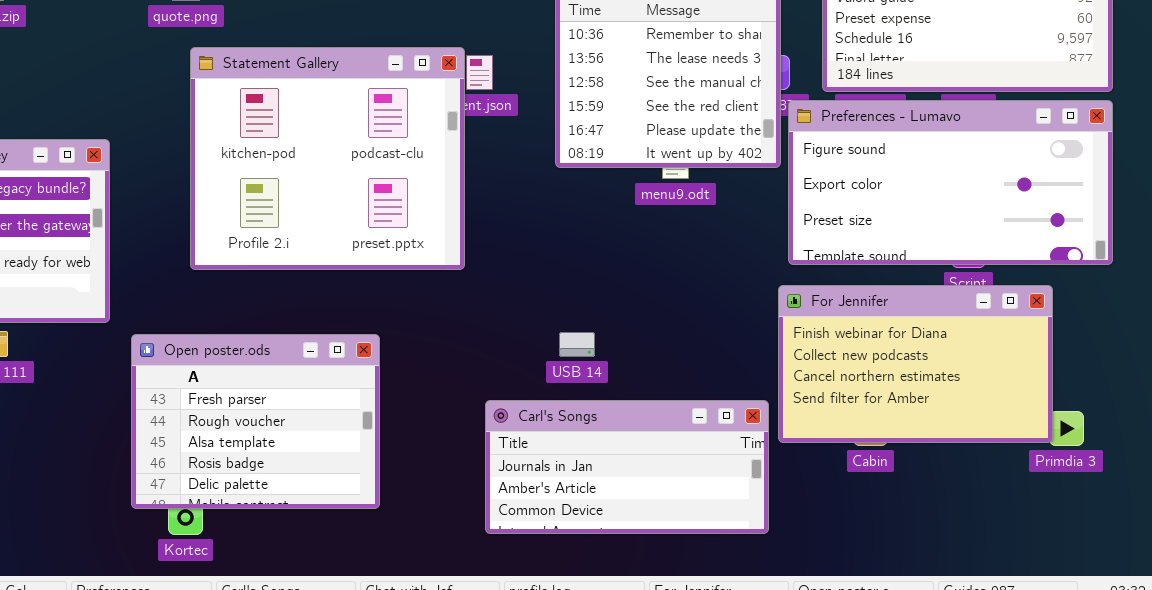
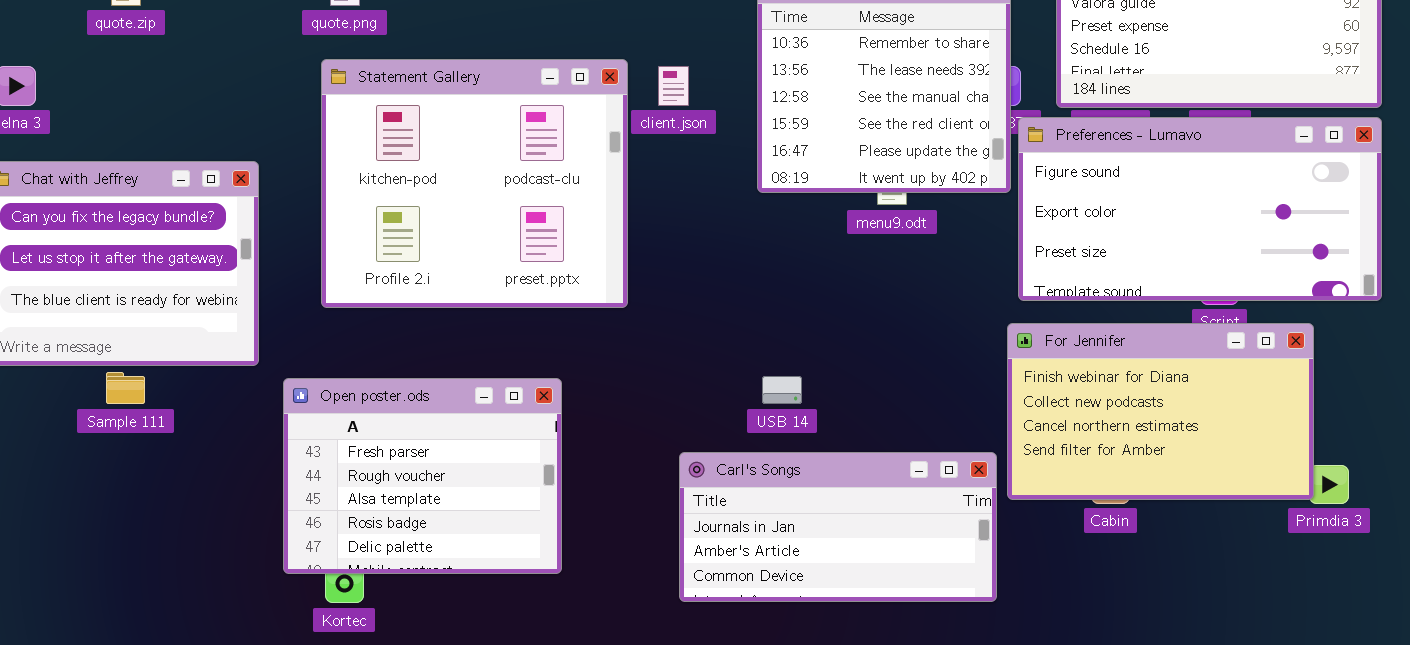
Statement Gallery: [190,47,465,270] -> [321,59,628,308], moved

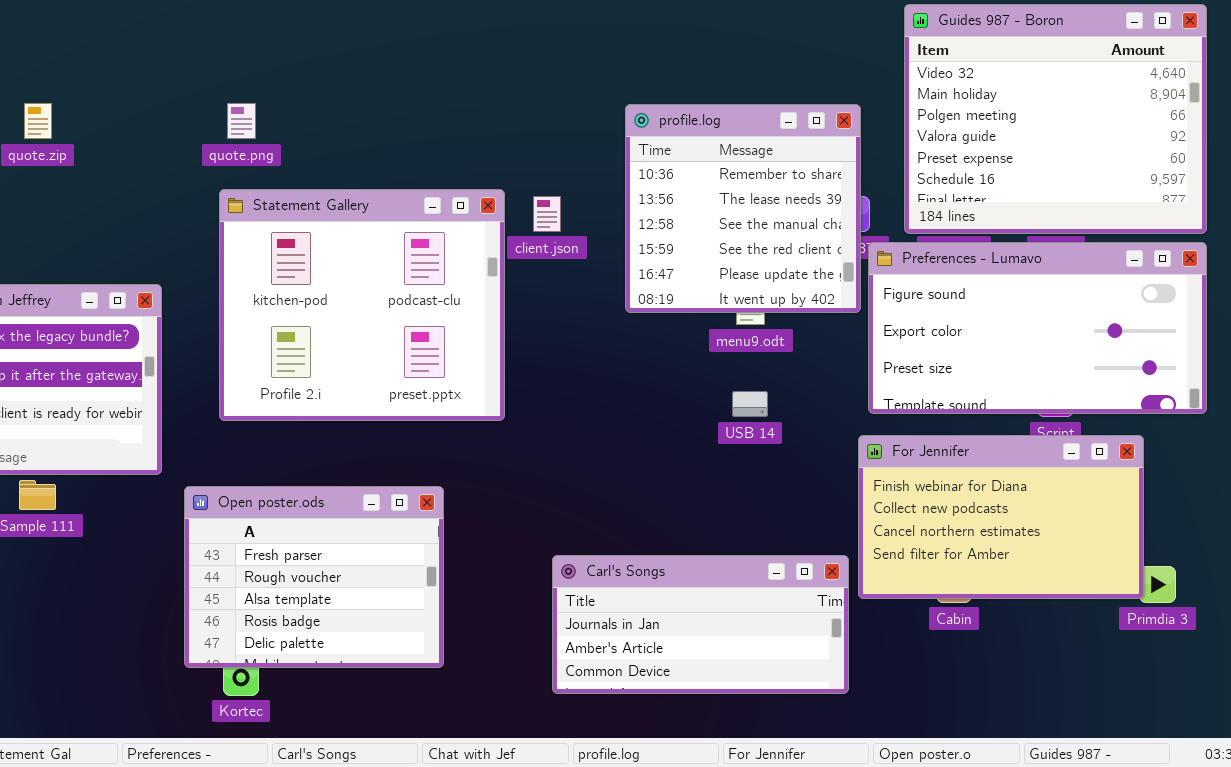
USB 14: [762,376,802,404] -> [732,391,768,417], moved

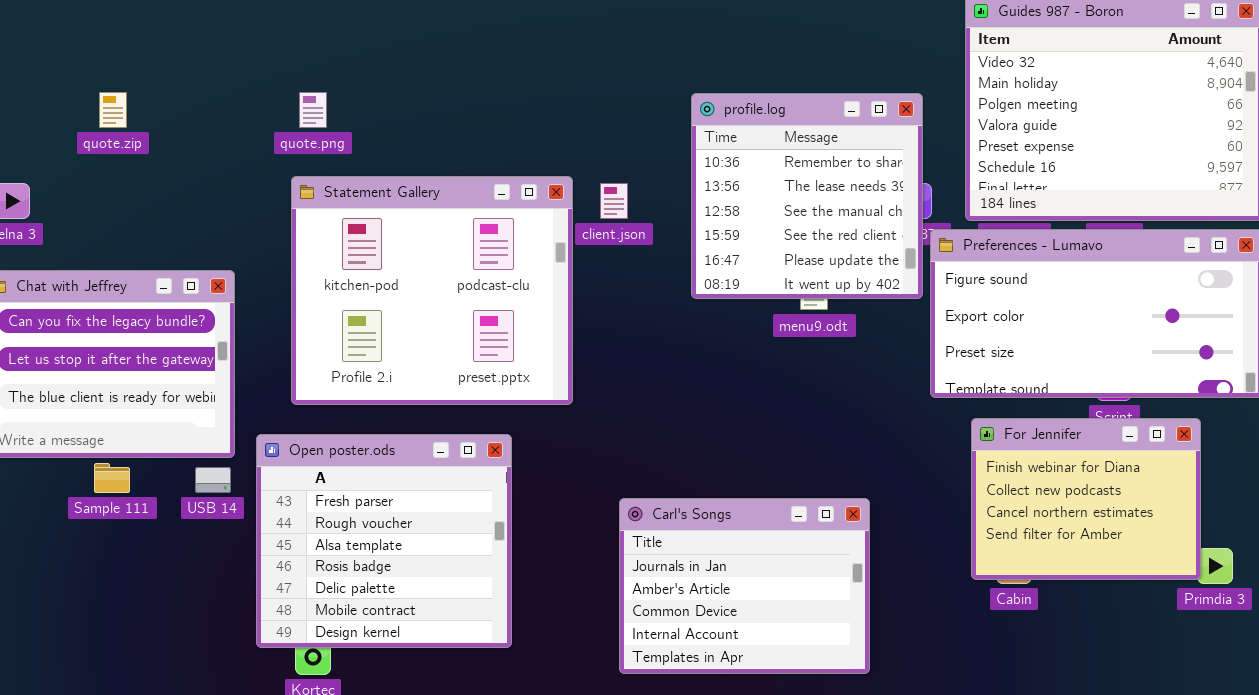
USB 14: [732,391,768,417] -> [195,467,231,493], moved
For Jennifer: [858,435,1144,599] -> [971,418,1201,580], resized
Open poster.ods: [184,486,444,668] -> [256,434,512,648], resized
Carl's Songs: [552,555,849,694] -> [619,498,870,674], resized

